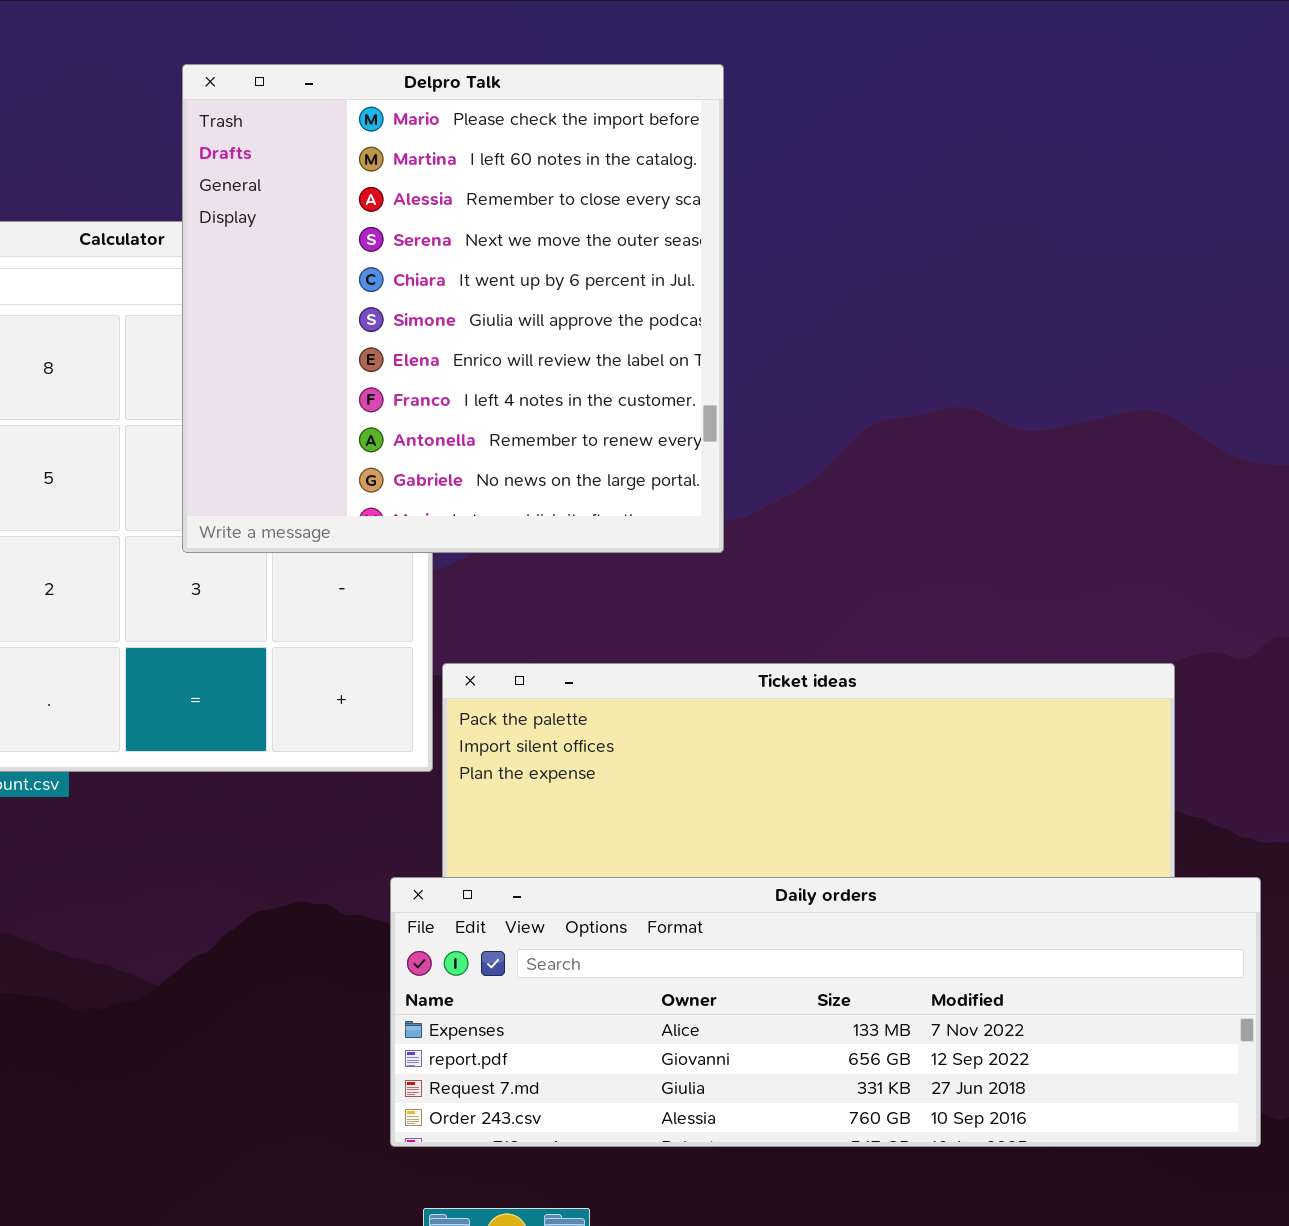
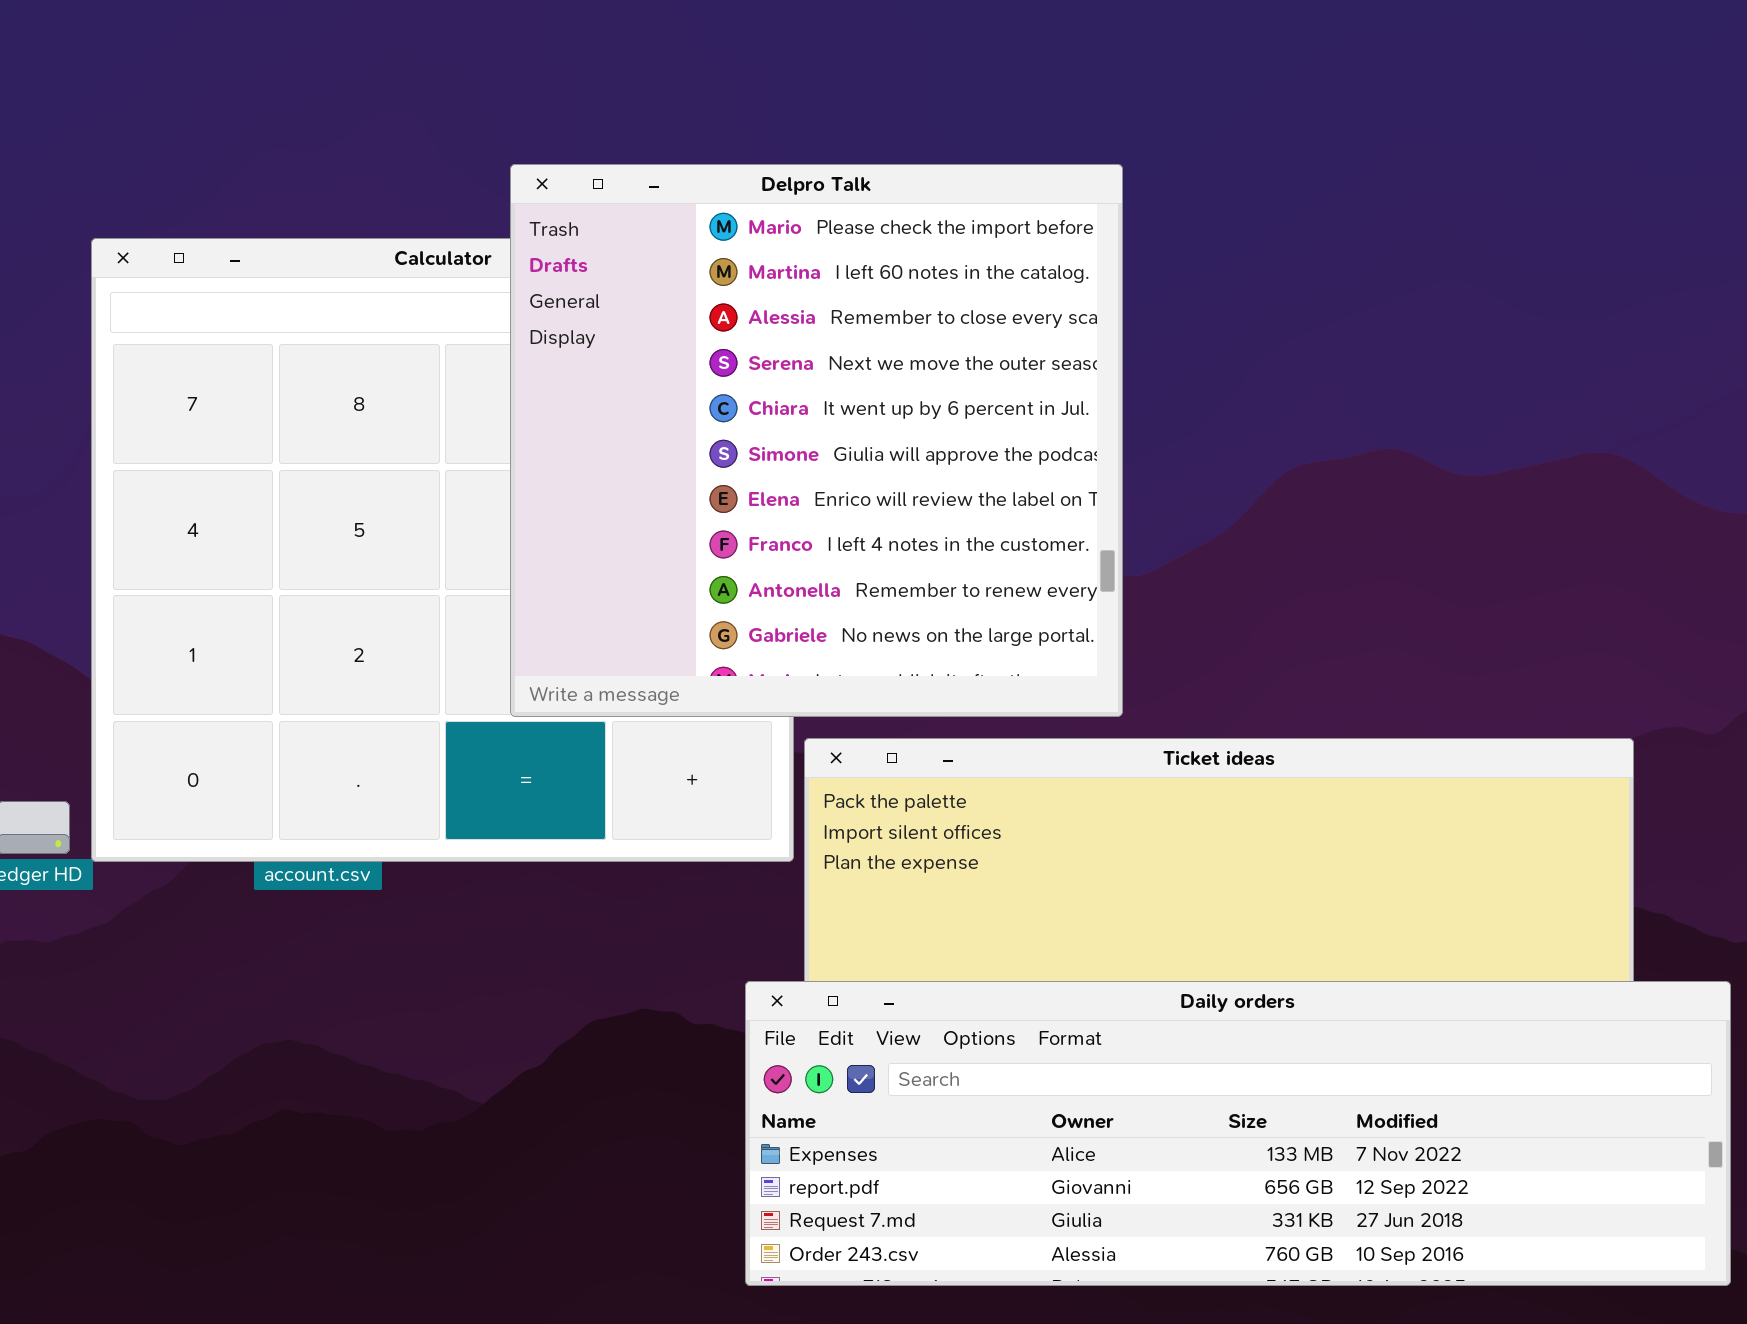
Delpro Talk: [182,64,724,553] -> [510,164,1123,717], moved

